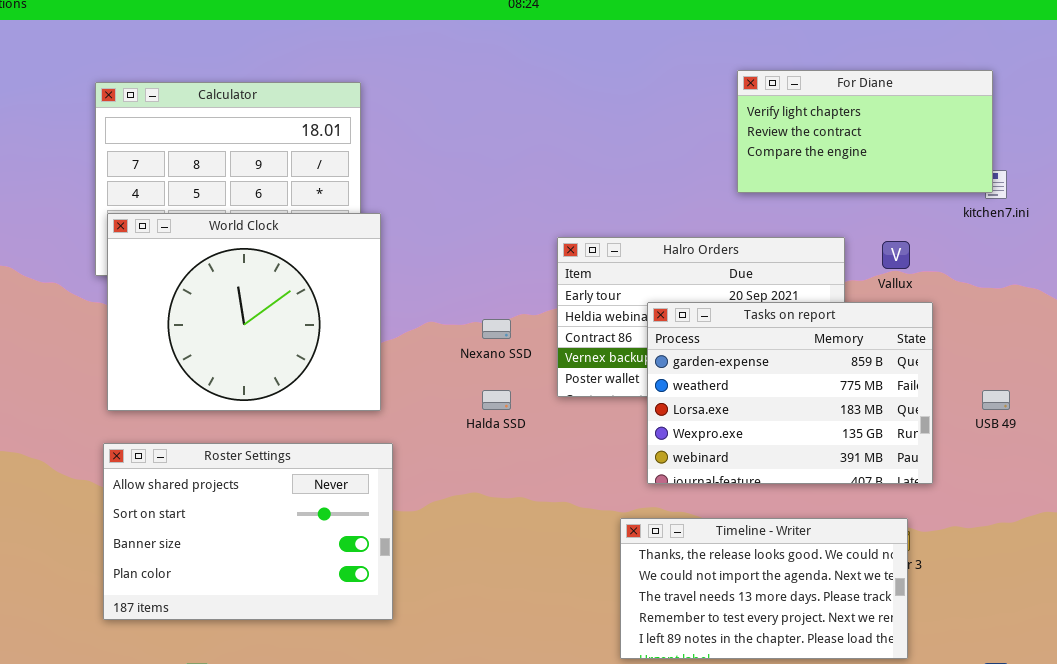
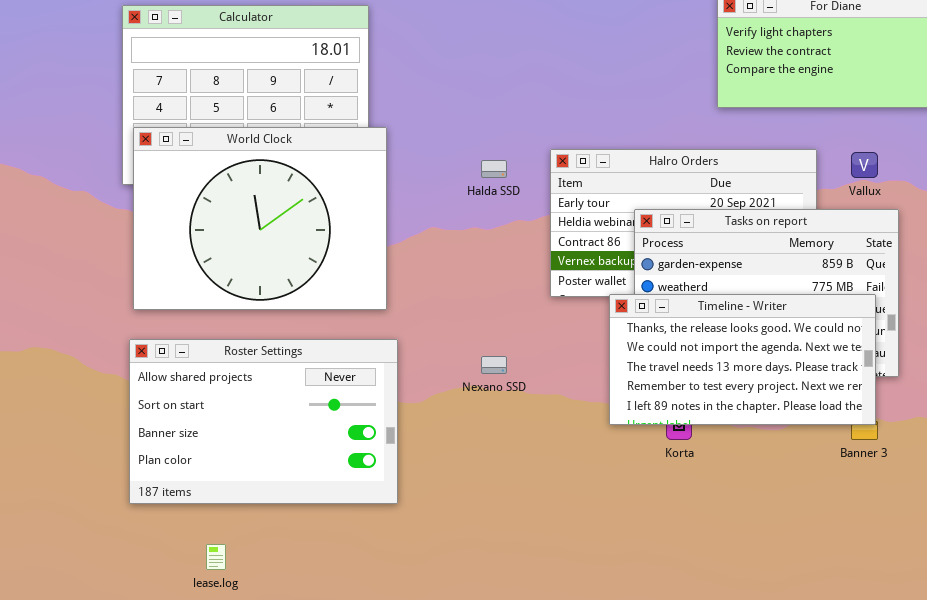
Nexano SSD: [482,319,511,339] -> [481,356,507,374], moved
Halda SSD: [482,390,511,410] -> [481,160,507,178], moved
Timeline - Writer: [620,518,908,659] -> [609,294,876,425], moved

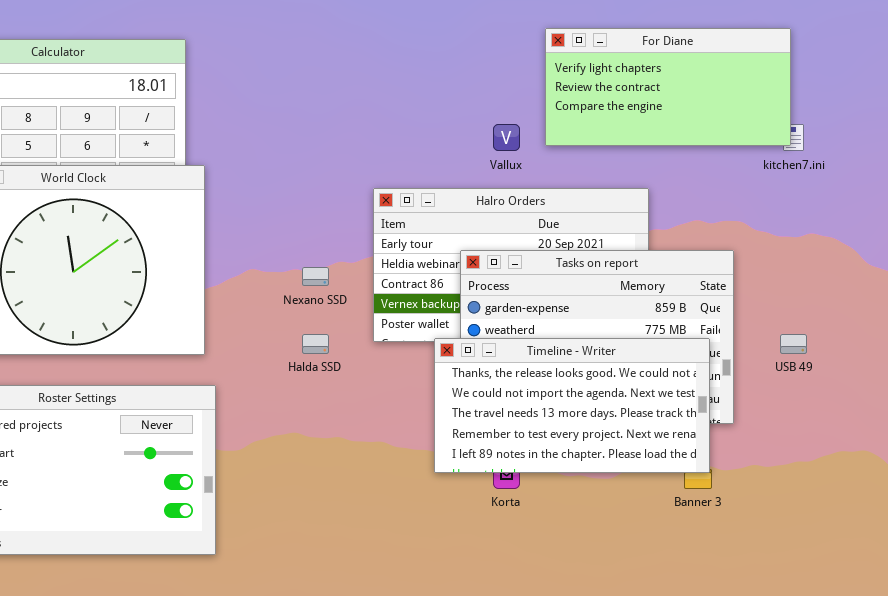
Vallux: [851,152,878,178] -> [493,124,520,151], moved
Halda SSD: [481,160,507,178] -> [302,334,329,354], moved
Nexano SSD: [481,356,507,374] -> [302,267,329,286], moved

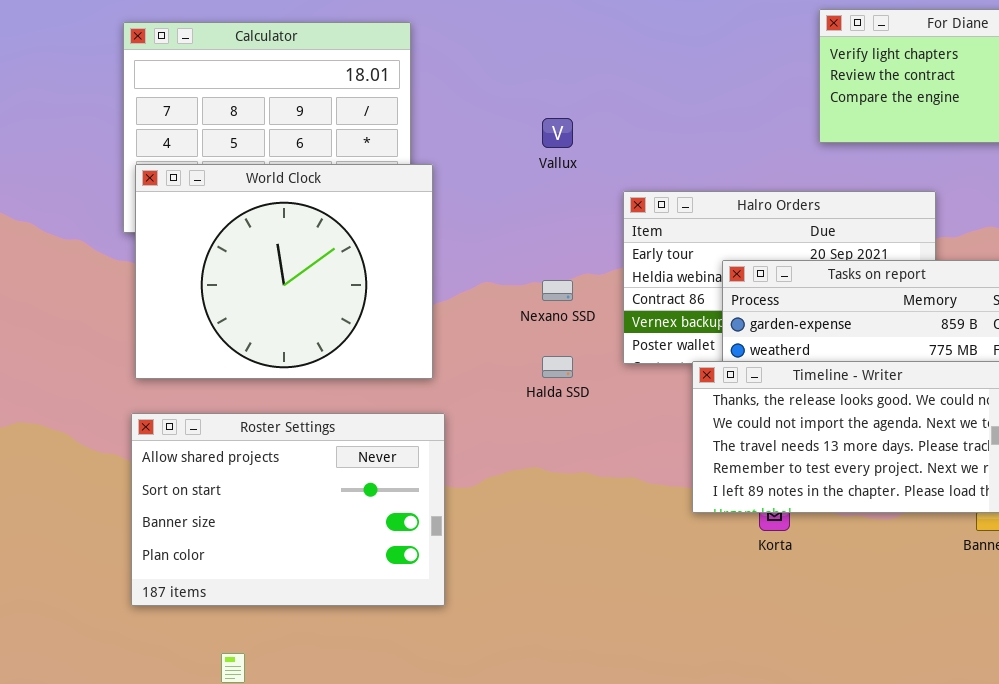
Vallux: [493,124,520,151] -> [542,118,573,148], moved

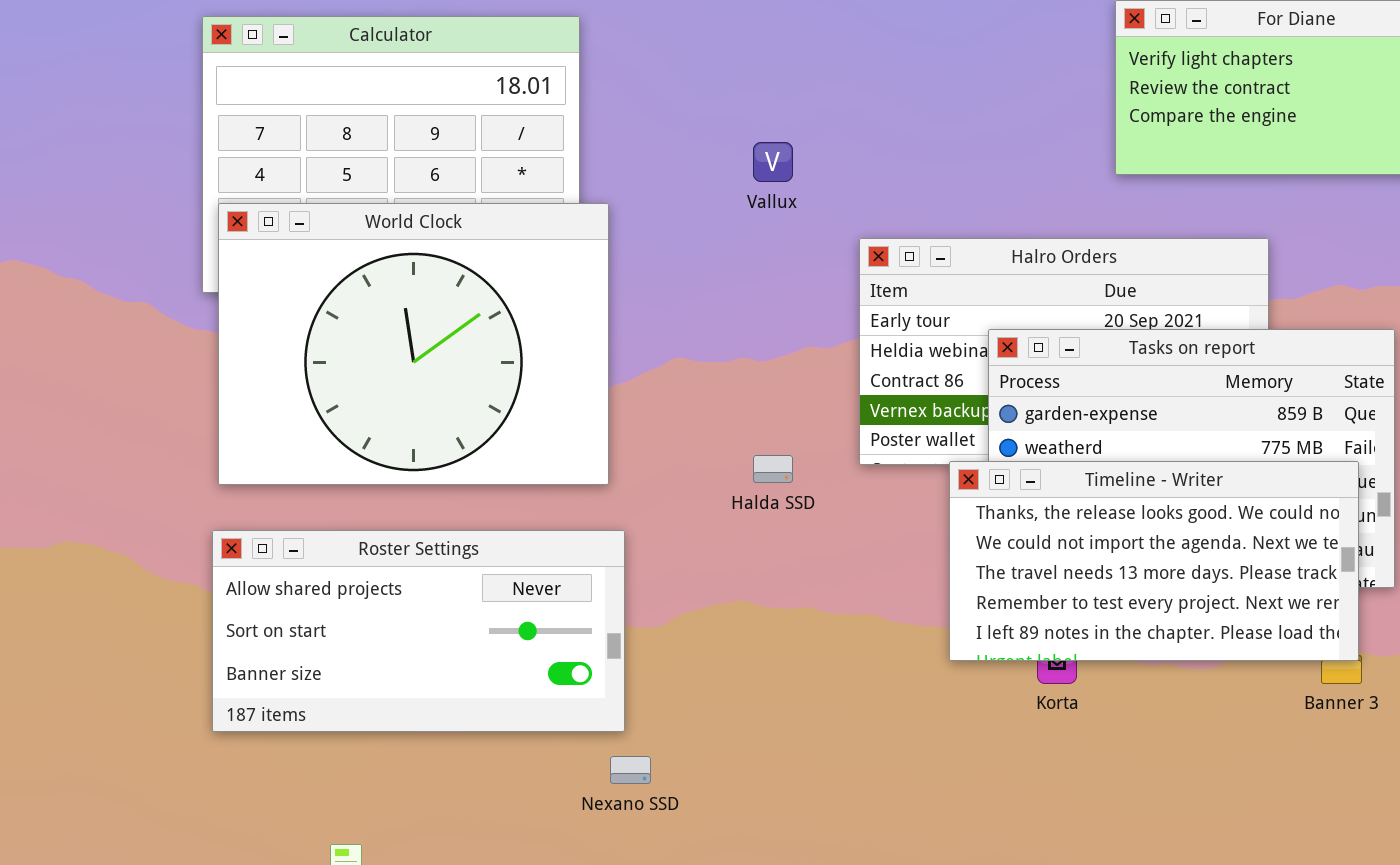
Nexano SSD: [542,280,573,301] -> [610,756,651,784], moved
Roster Settings: [131,413,445,606] -> [212,530,625,732], resized

